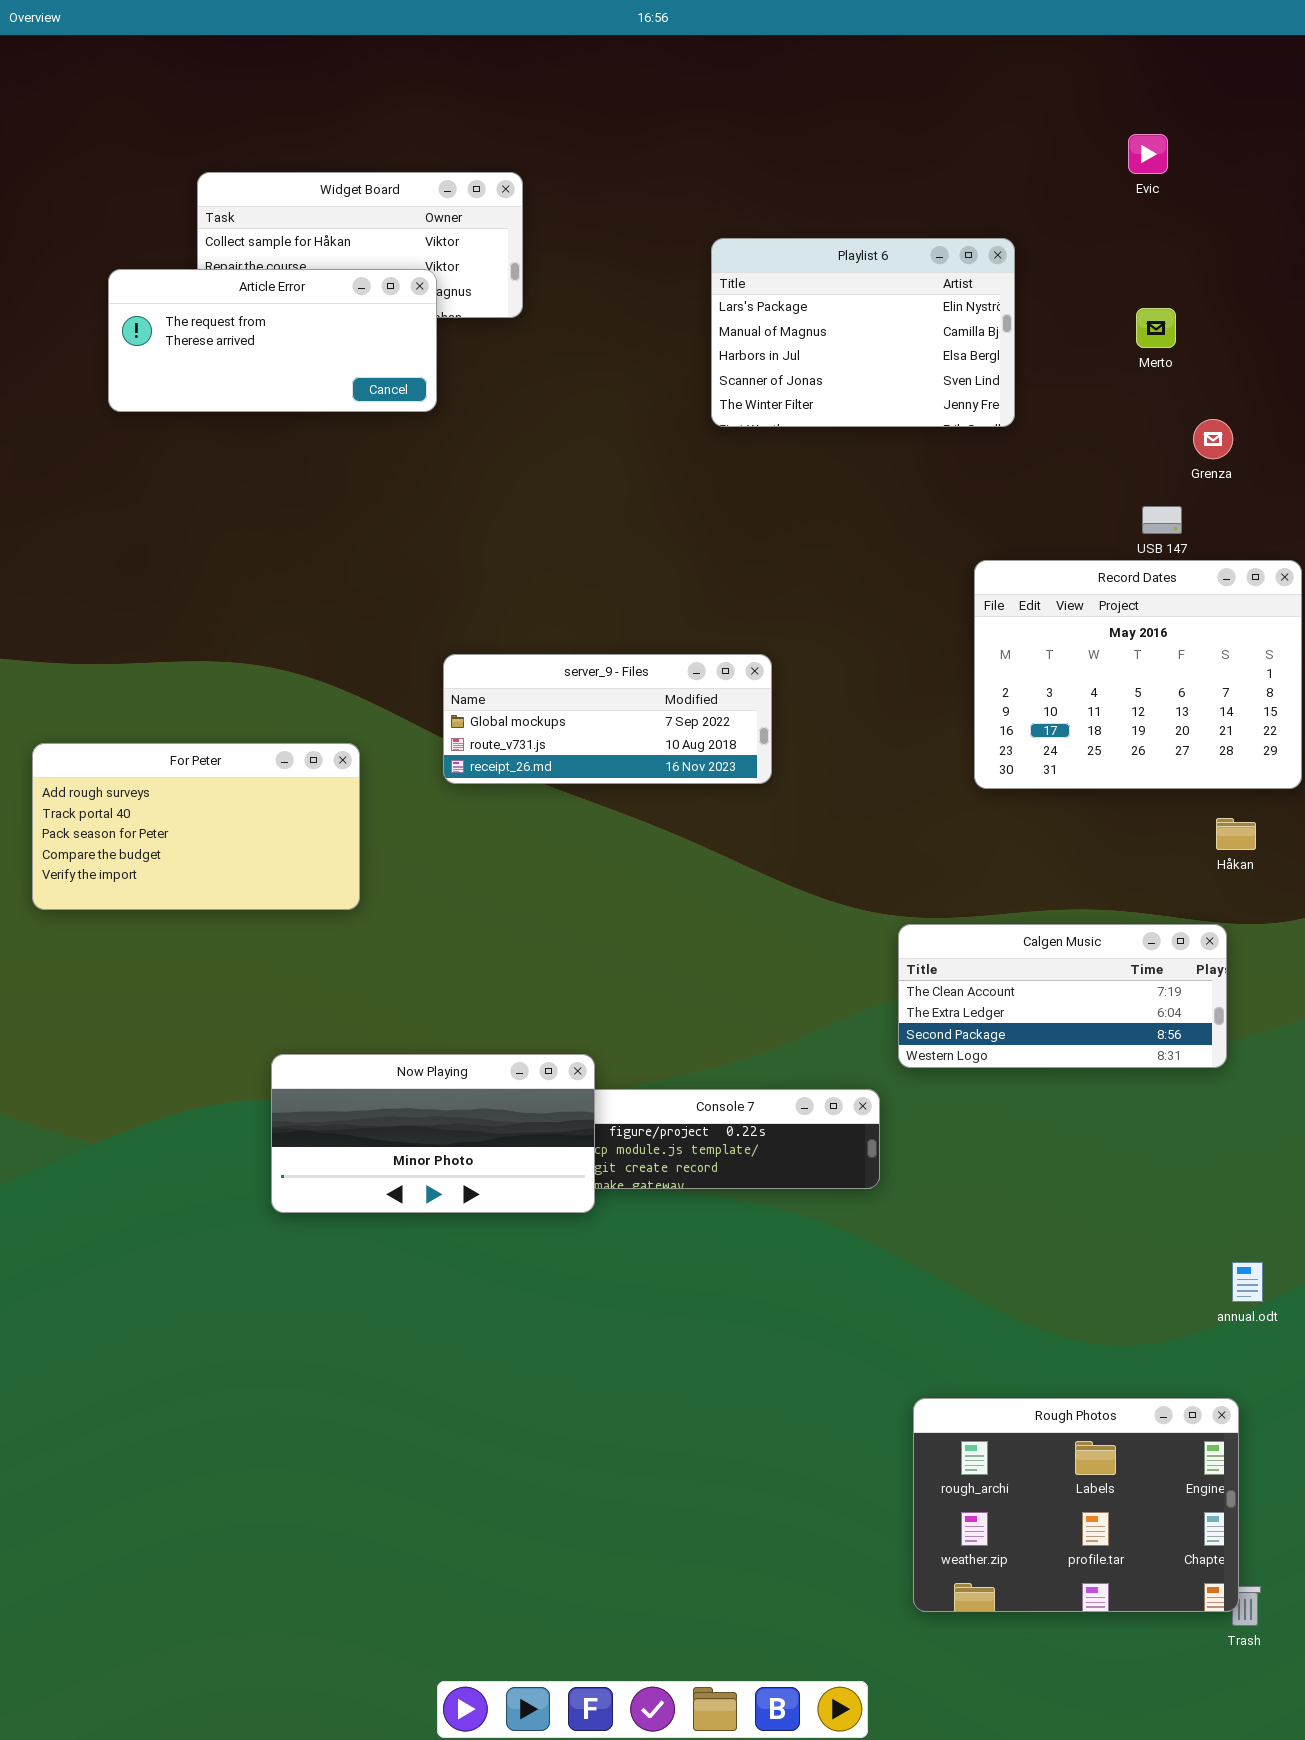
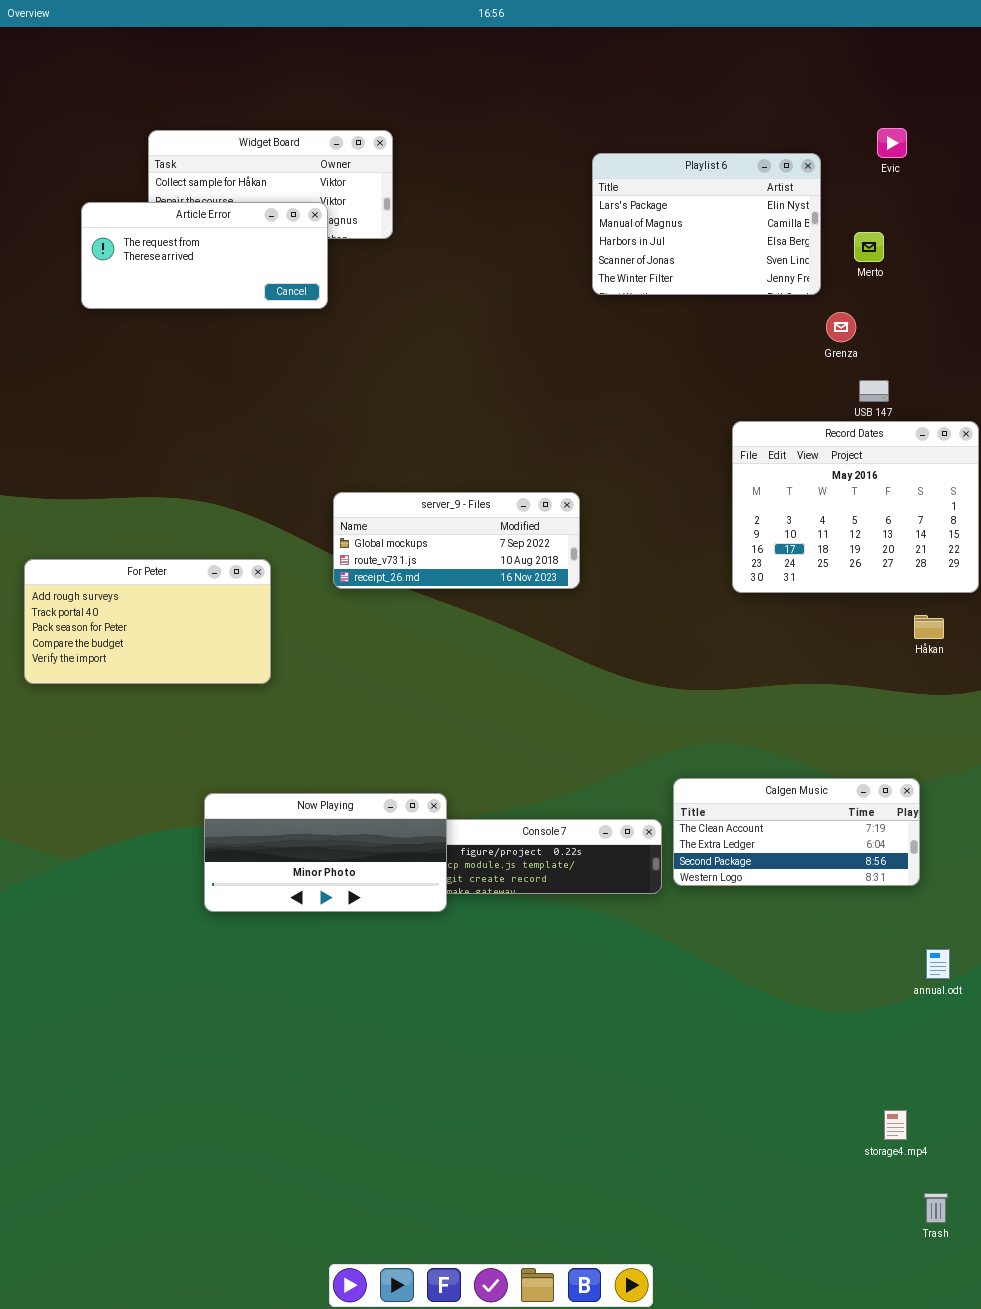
Evic: [1128,134,1168,174] -> [877,128,907,158], moved
Playlist 6: [711,238,1015,427] -> [592,153,821,295], moved
Grenza: [1193,419,1233,459] -> [826,312,856,342], moved
Calgen Music: [898,924,1227,1068] -> [673,778,920,886], moved
Rough Photos: [913,1398,1239,1612] -> none, closed

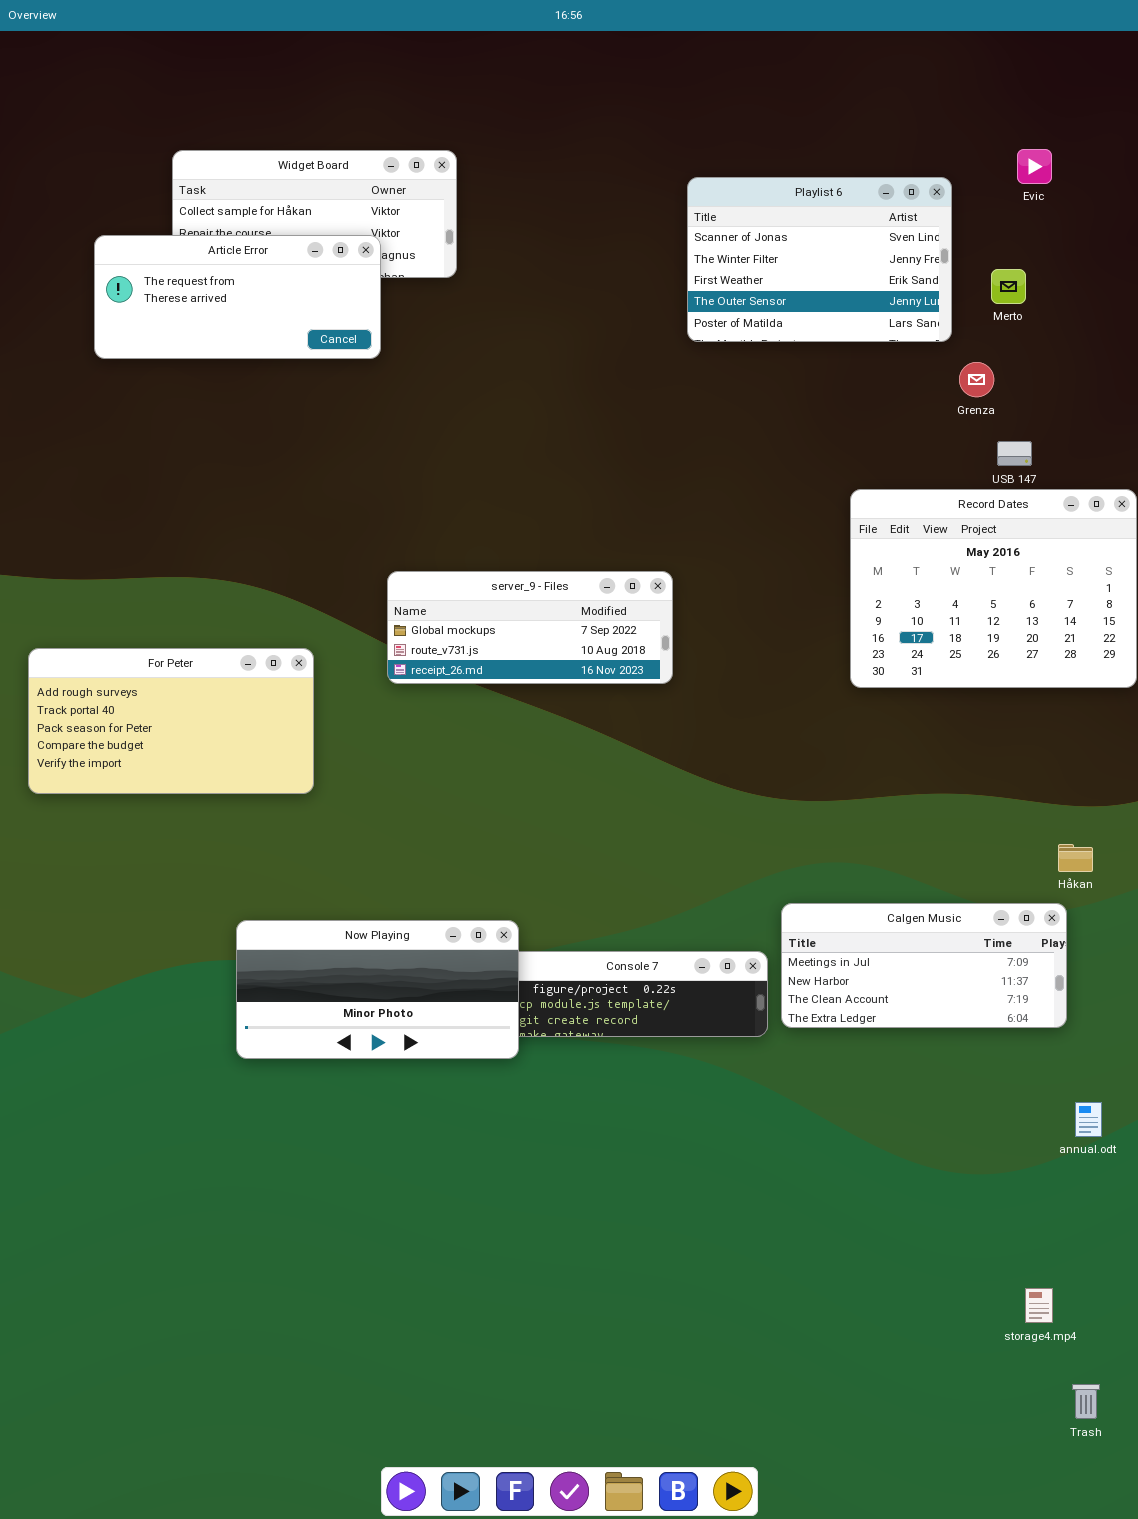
Playlist 6: [592,153,821,295] -> [687,177,952,342], scrolled down 3 rows
Håkan: [914,615,944,639] -> [1058,844,1093,872], moved
Calgen Music: [673,778,920,886] -> [781,903,1067,1028], scrolled up 2 rows

